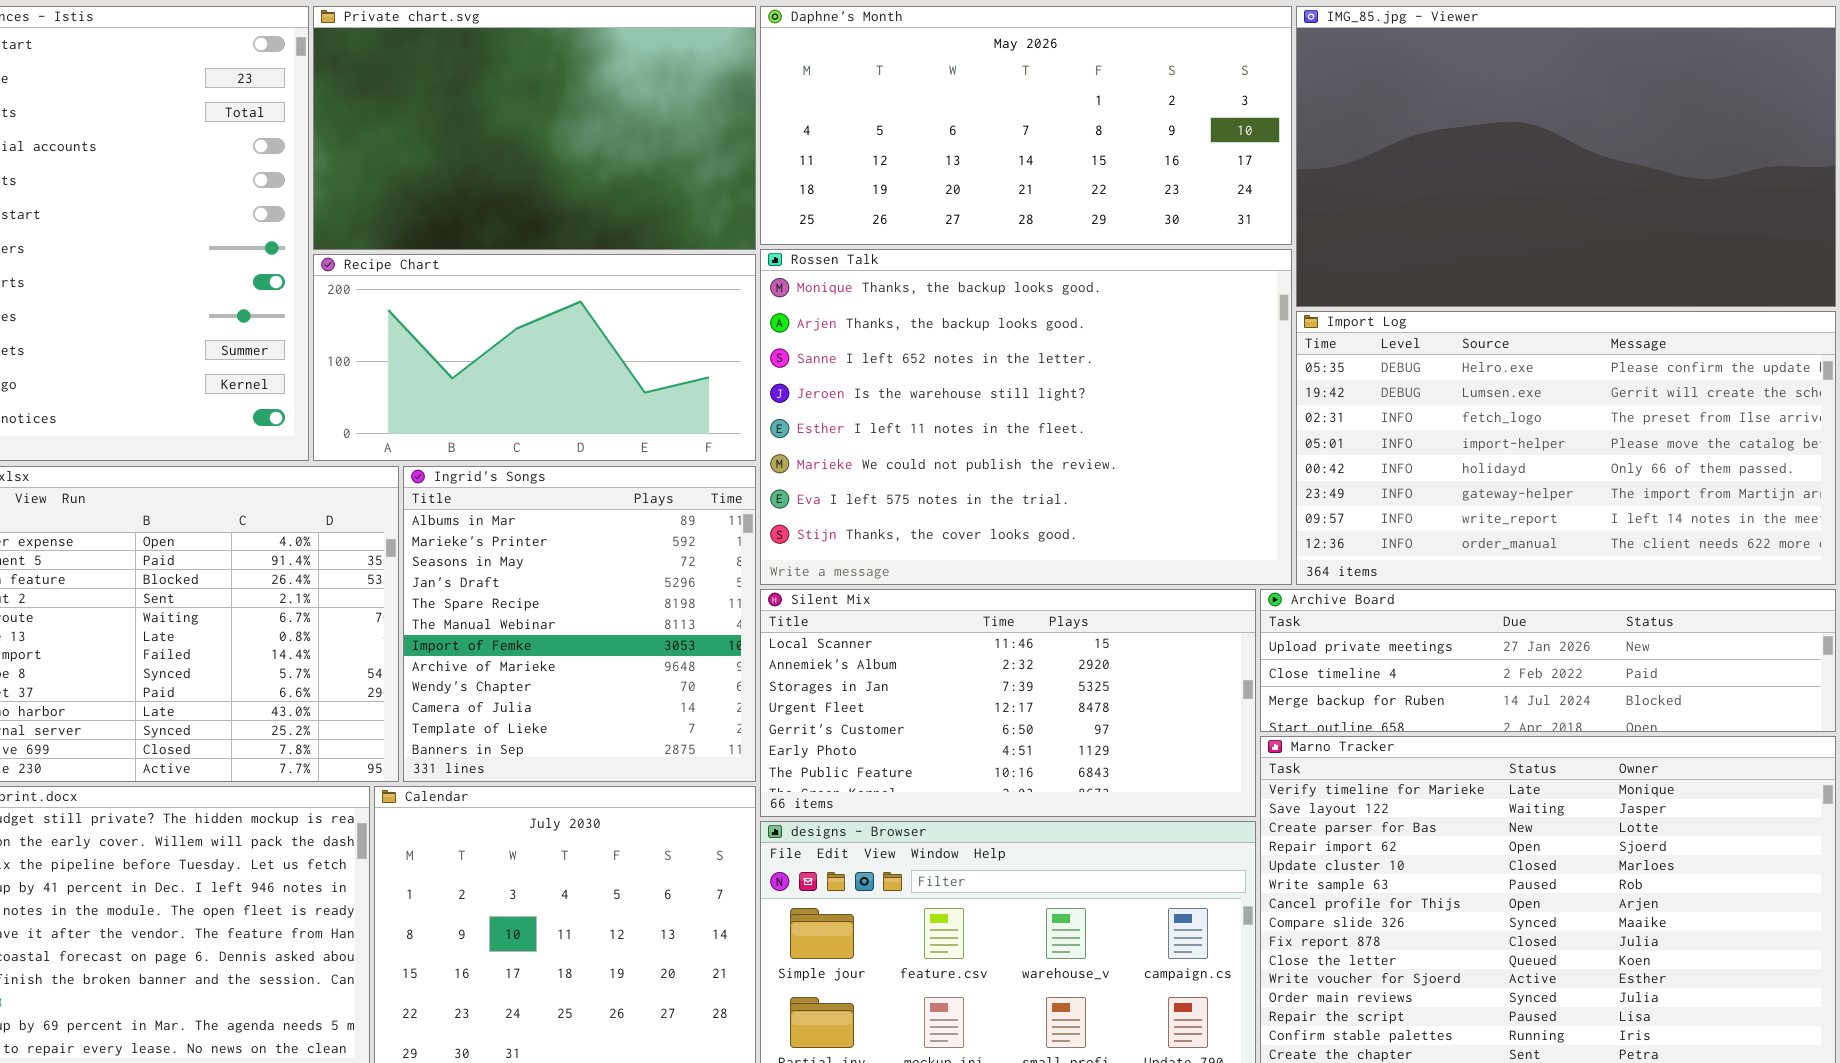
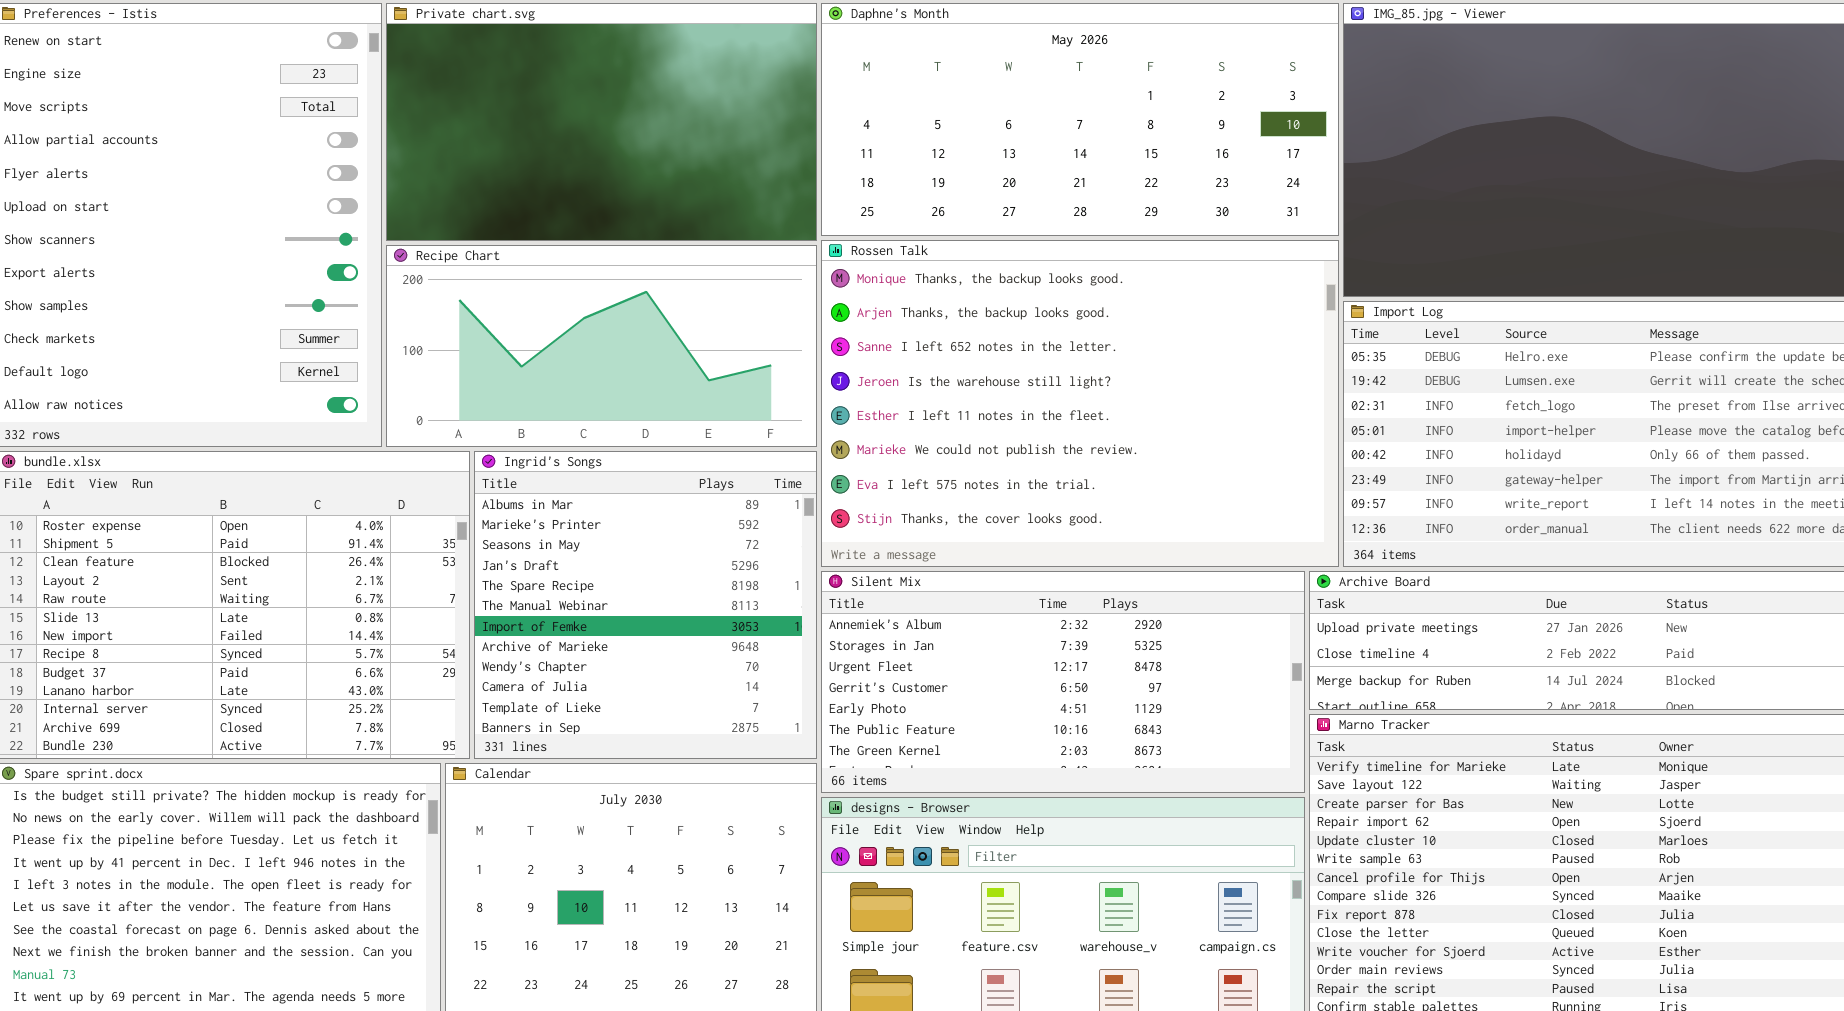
Silent Mix: [760,589,1256,817] -> [821,571,1305,793], scrolled down 1 row

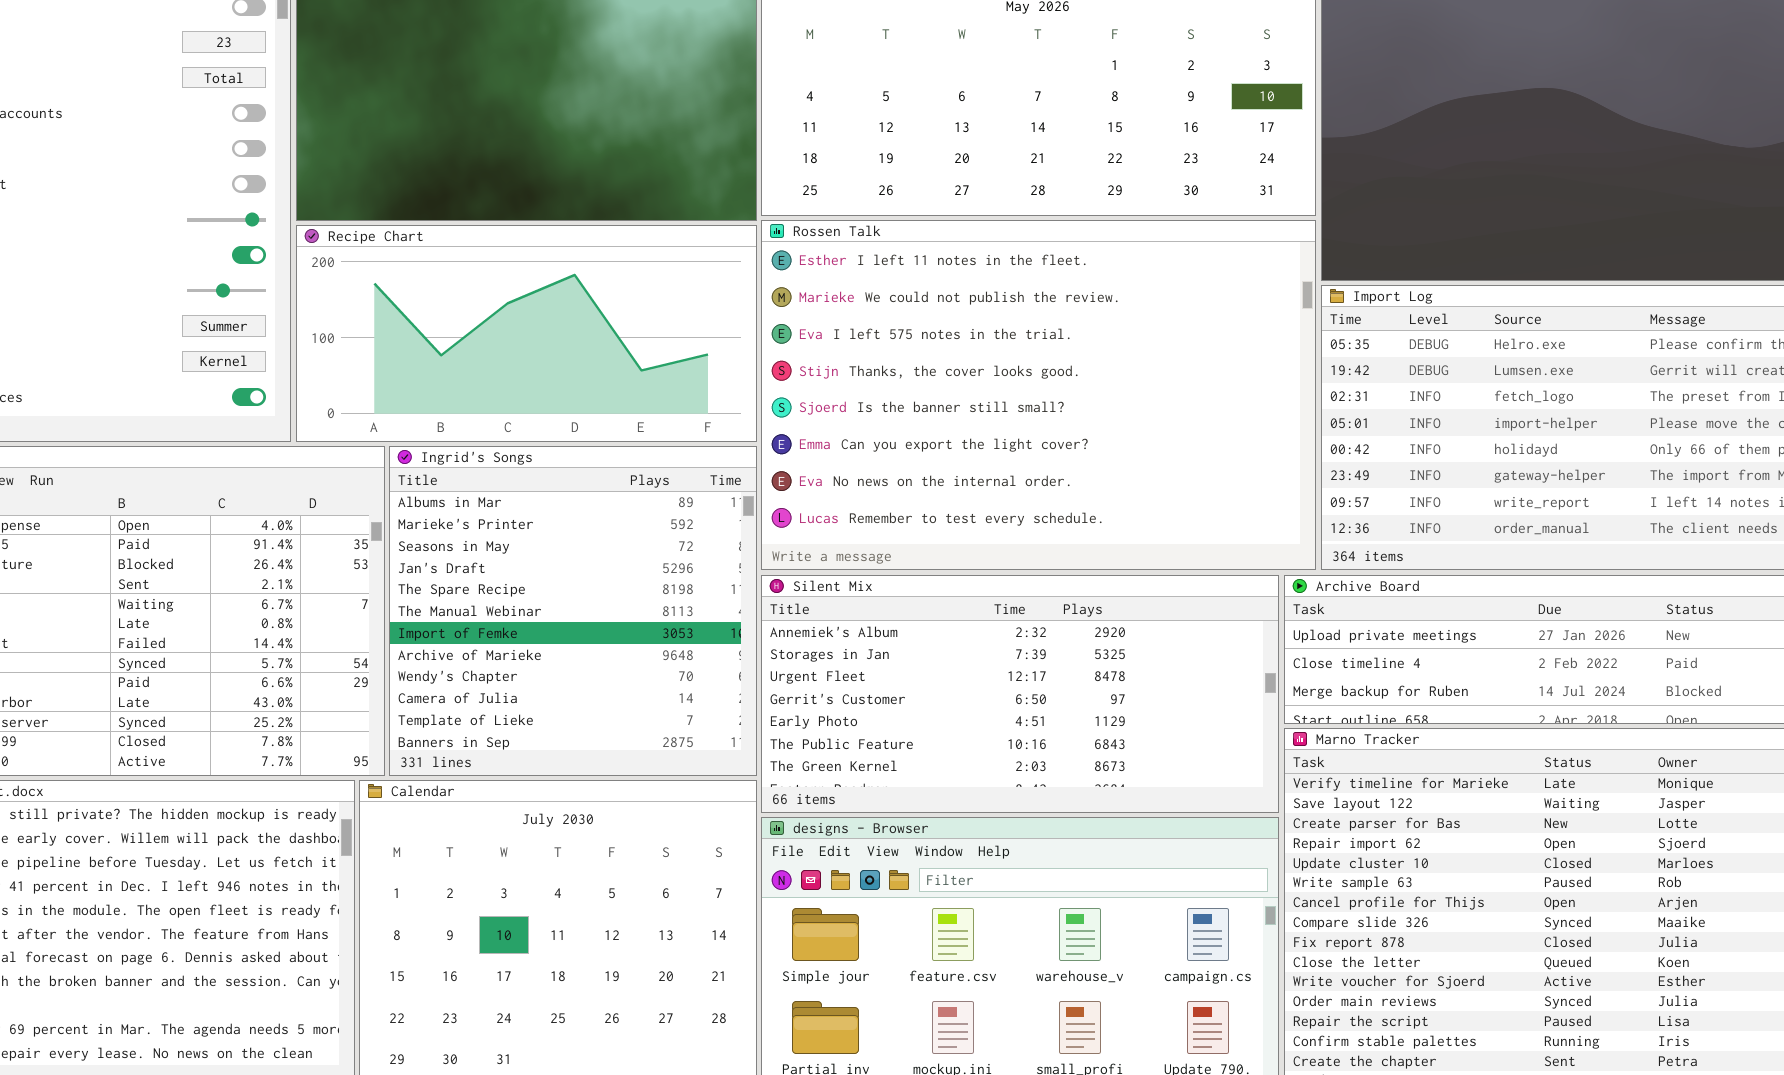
Rossen Talk: [821,240,1339,567] -> [761,220,1316,570], scrolled down 4 rows

